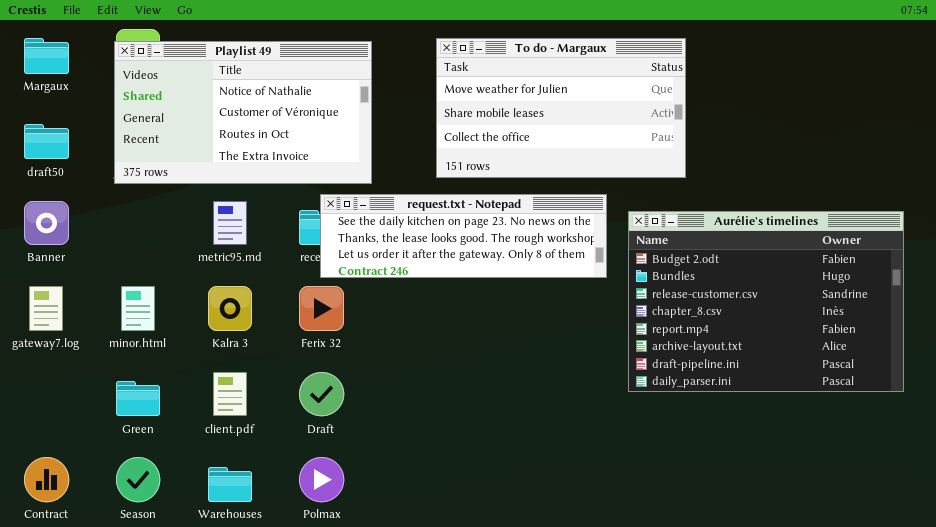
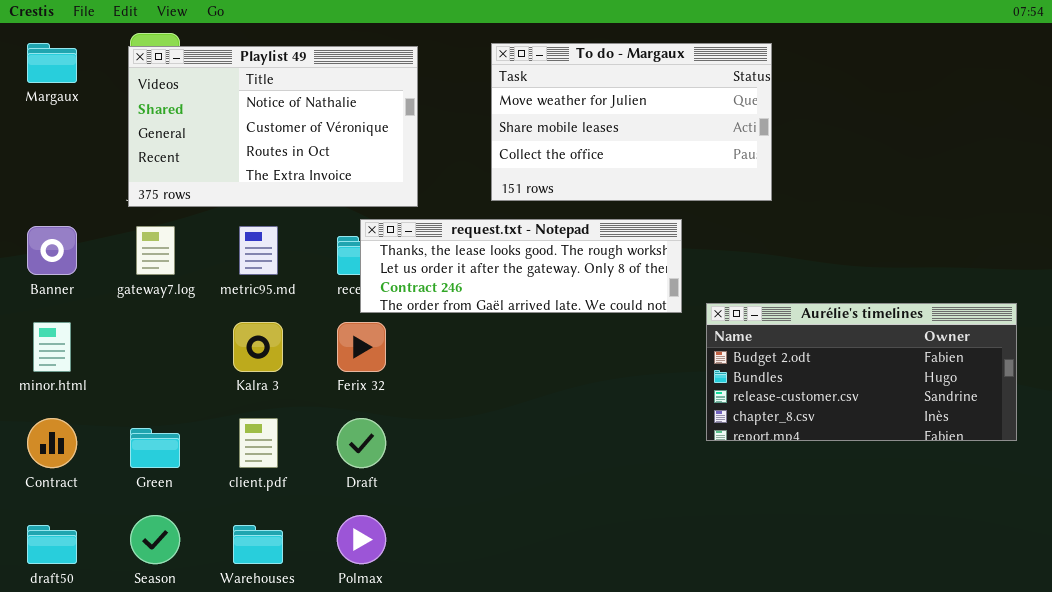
draft50: [24,124,69,159] -> [27,525,77,564], moved
request.txt - Notepad: [320,194,607,278] -> [360,219,682,313], scrolled down 1 row
Aurélie's timelines: [628,211,904,392] -> [706,303,1017,441], resized
gateway7.log: [29,286,63,331] -> [136,226,175,275], moved
minor.html: [121,286,155,331] -> [33,322,71,372], moved
Contract: [24,457,69,502] -> [27,418,77,468], moved

